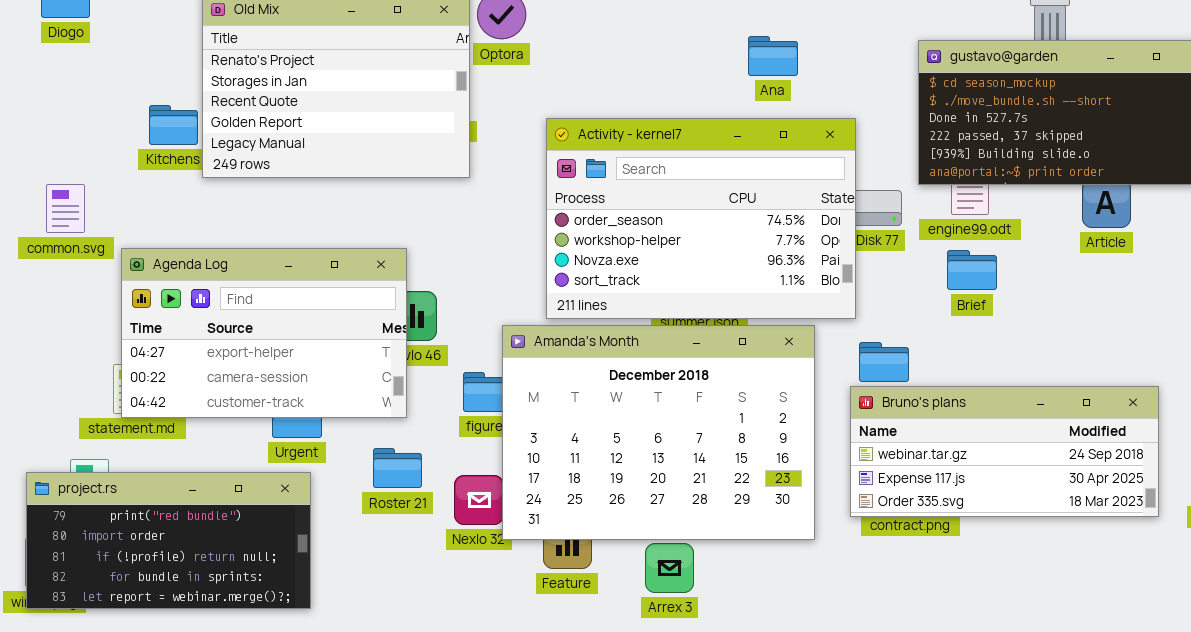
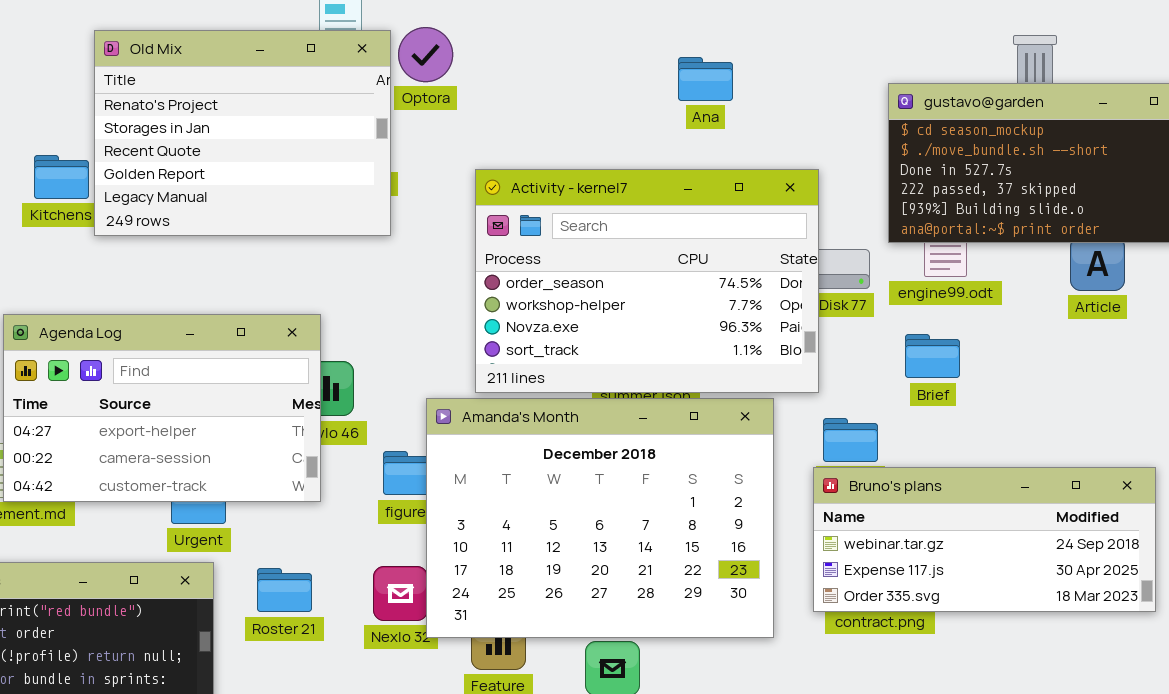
Ana: [748,36,798,76] -> [678,57,733,101], moved
Brief: [947,250,997,290] -> [905,334,960,378], moved
Roster 21: [373,448,422,488] -> [257,568,312,612], moved

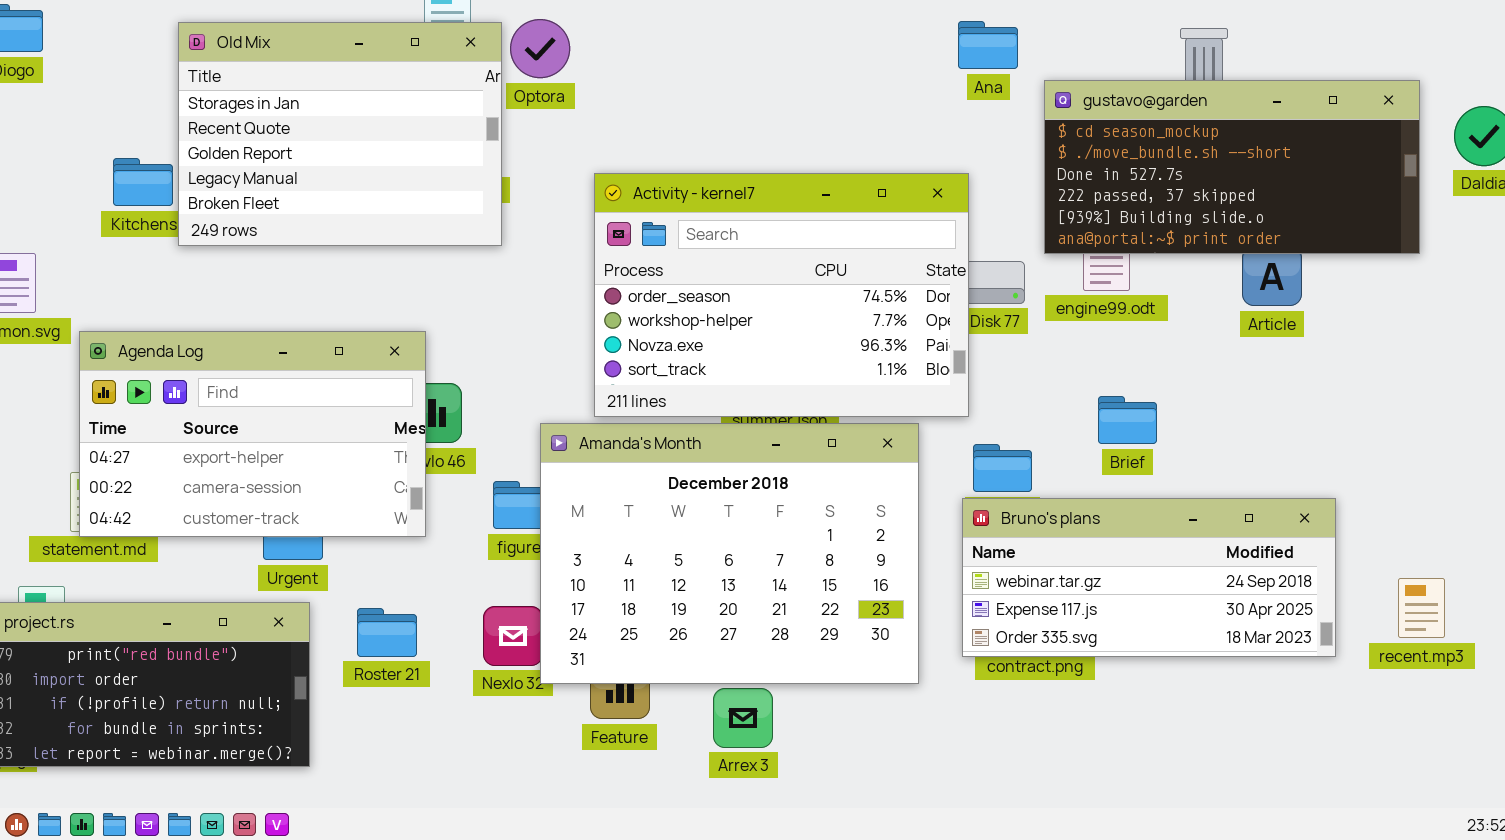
Old Mix: [94,30,391,236] -> [178,22,502,246], scrolled down 1 row
Ana: [678,57,733,101] -> [958,21,1018,69], moved
Brief: [905,334,960,378] -> [1098,396,1157,444], moved

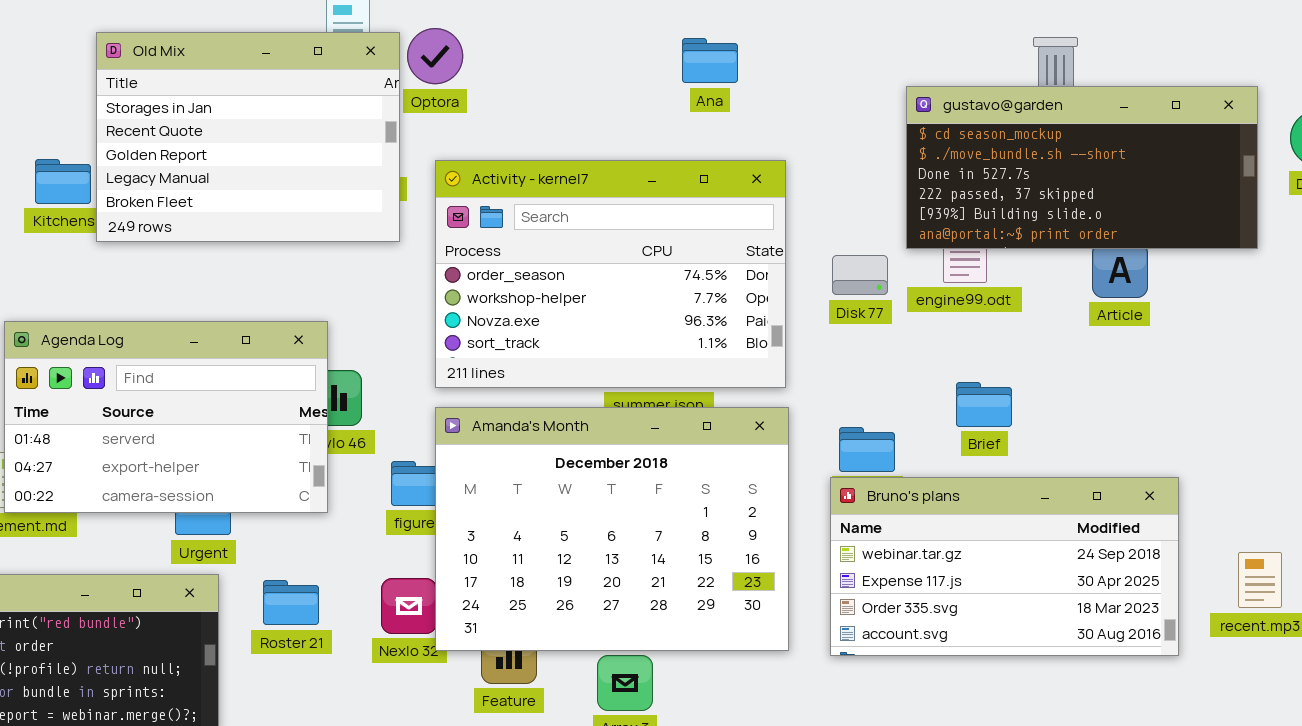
Ana: [958,21,1018,69] -> [682,38,738,83], moved
Activity - kernel7: [594,173,969,417] -> [435,160,786,388], moved
Agenda Log: [79,331,426,537] -> [4,321,328,513], scrolled up 1 row
Bruno's plans: [962,498,1336,657] -> [830,477,1179,656], resized

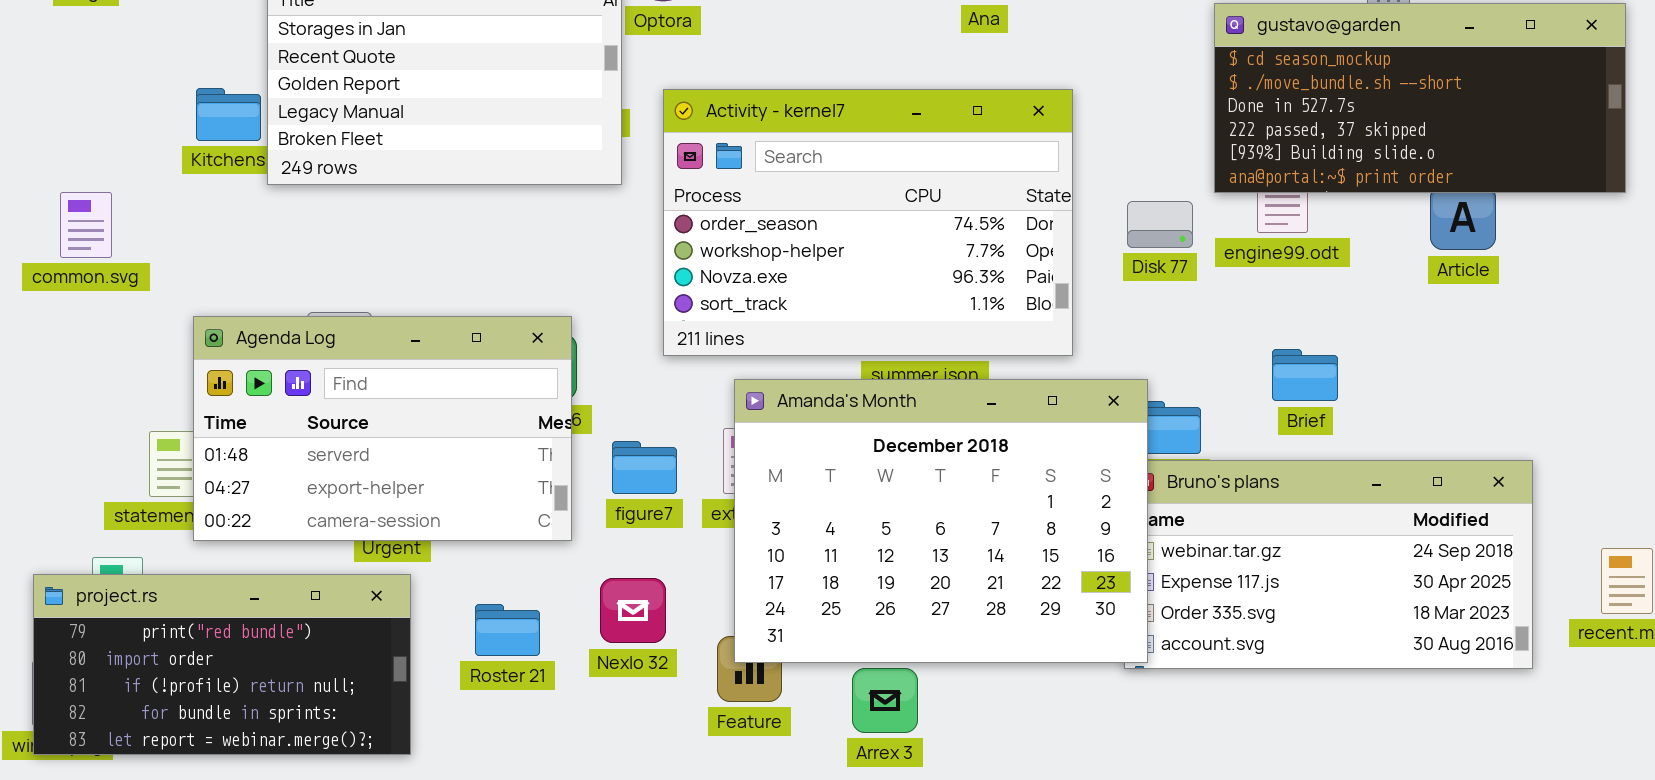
Agenda Log: [4,321,328,513] -> [193,316,572,541], moved
Amanda's Month: [435,407,789,651] -> [734,379,1148,663], moved
Roster 21: [263,580,319,625] -> [475,604,540,656], moved

